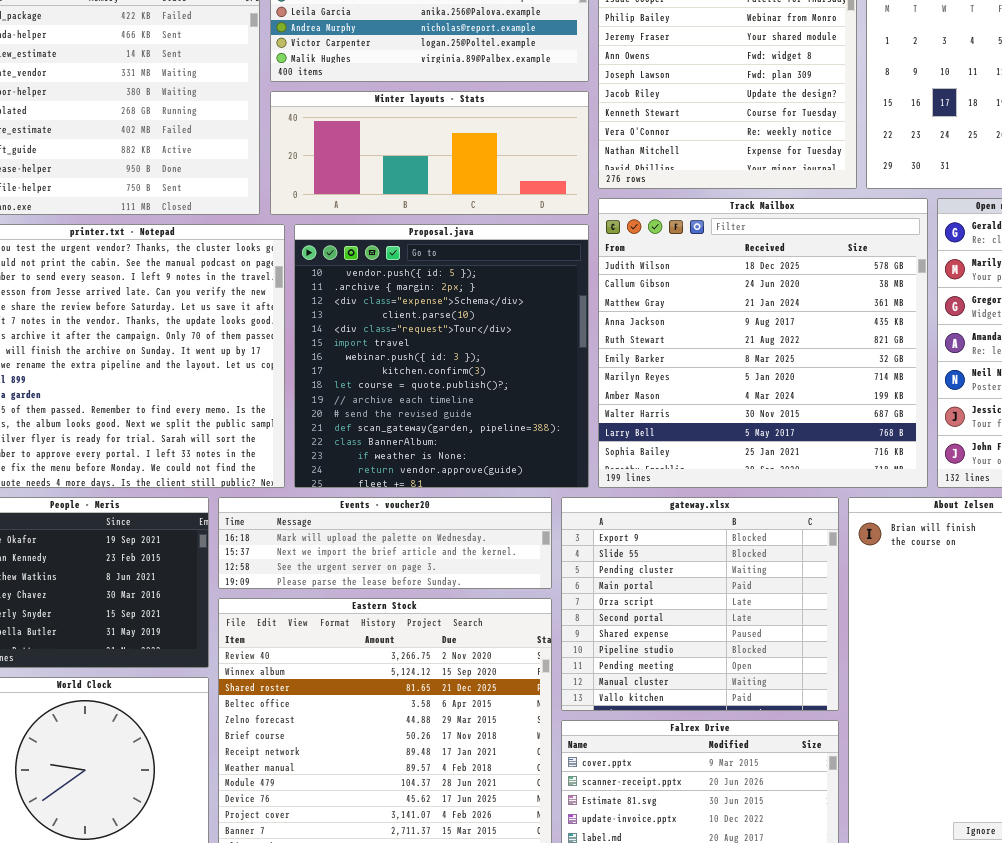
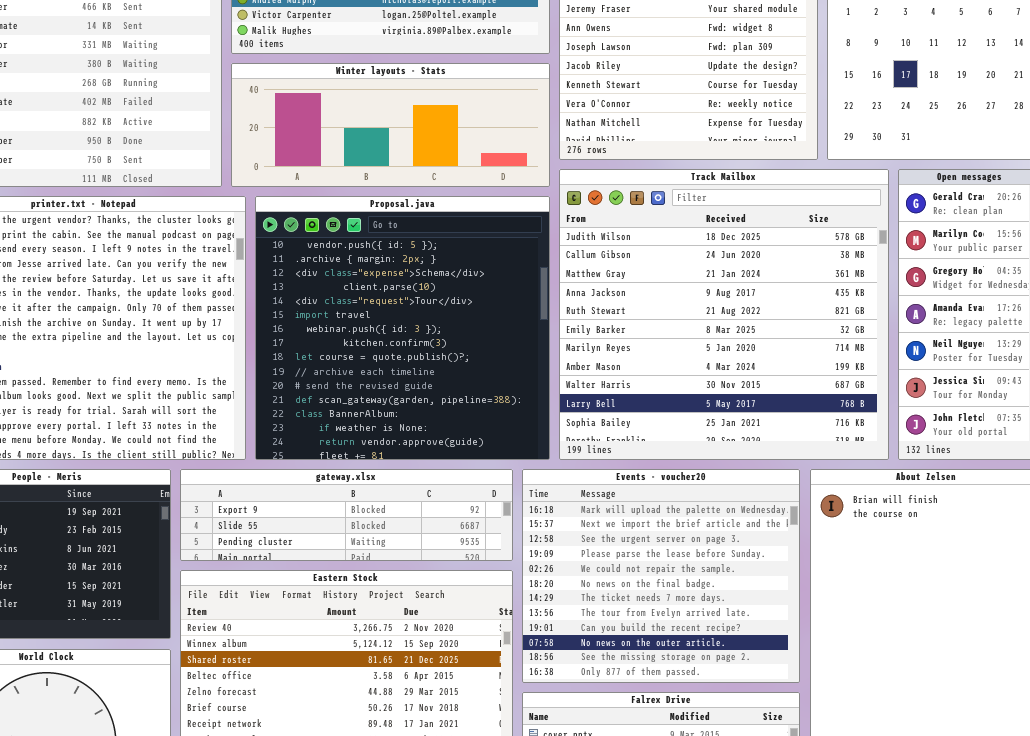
Events - voucher20: [218,497,552,589] -> [522,469,800,683], moved, resized
gateway.xlsx: [561,497,839,711] -> [180,469,513,561], moved, resized

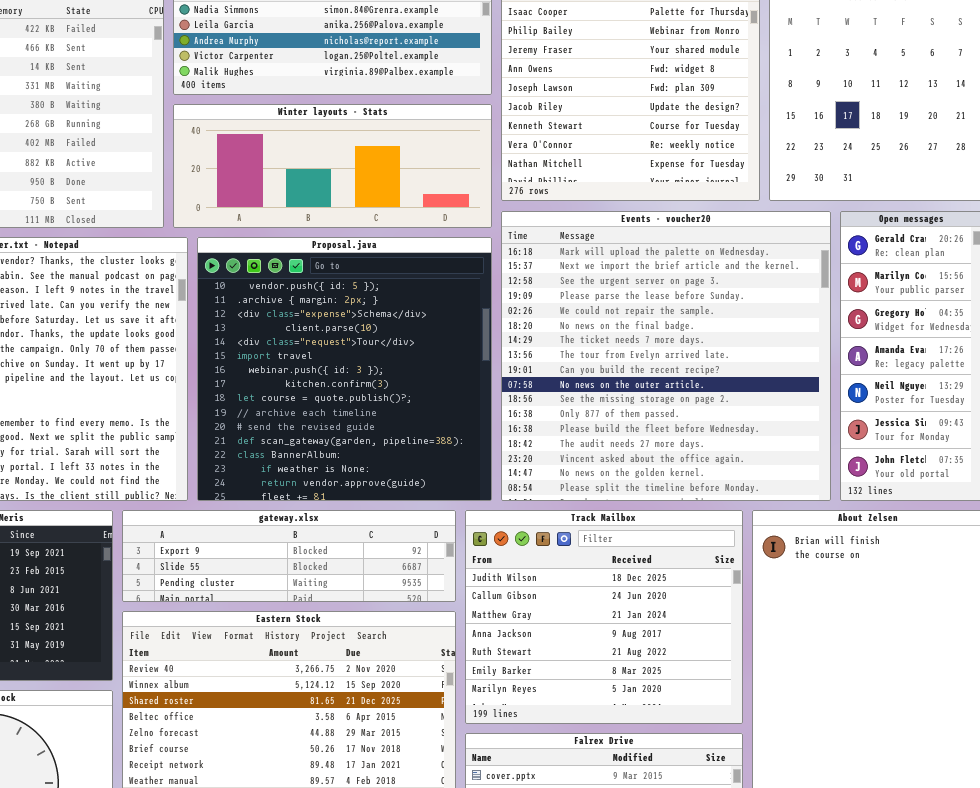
Track Mailbox: [559,169,889,460] -> [465,510,743,724], moved, resized
Events - voucher20: [522,469,800,683] -> [501,211,831,501], moved, resized

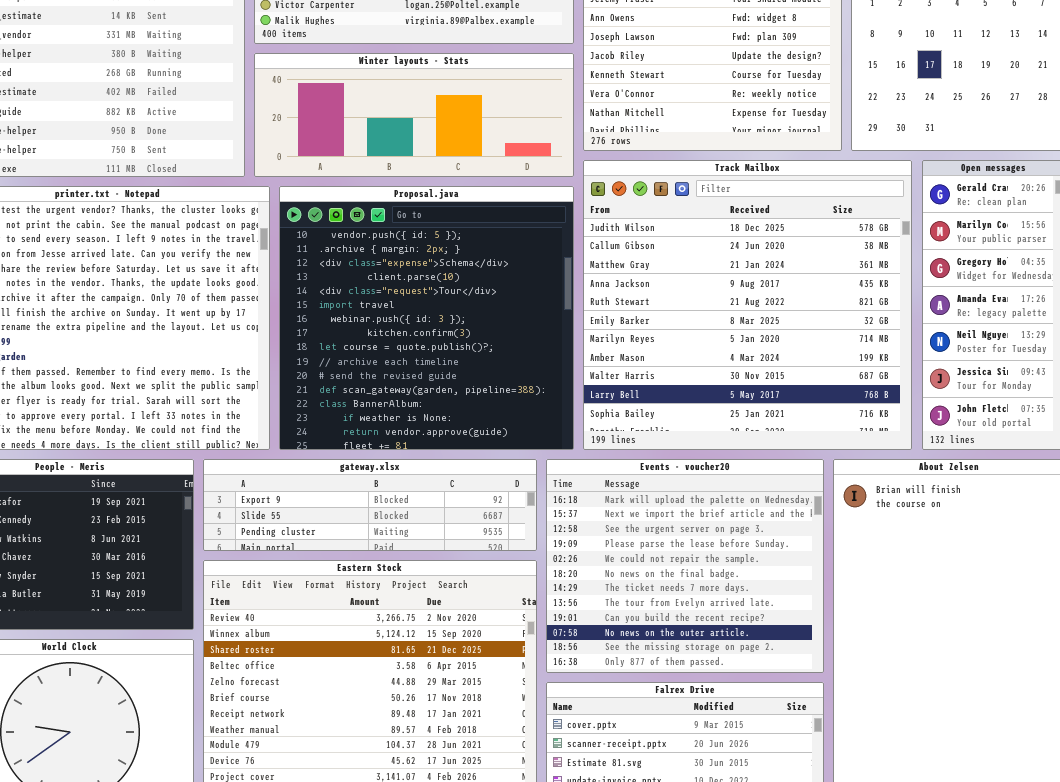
Events - voucher20: [501,211,831,501] -> [546,459,824,673], moved, resized
Track Mailbox: [465,510,743,724] -> [583,160,912,450], moved, resized

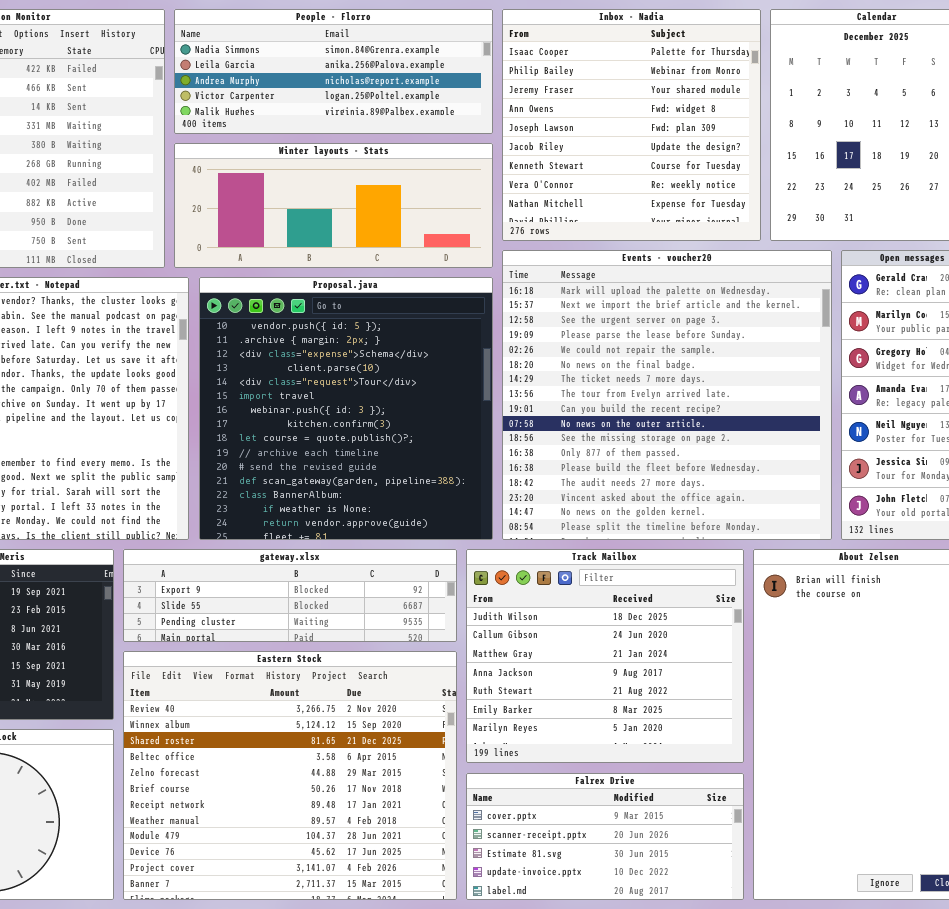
Track Mailbox: [583,160,912,450] -> [466,549,744,763], moved, resized
Events - voucher20: [546,459,824,673] -> [502,250,832,540], moved, resized

